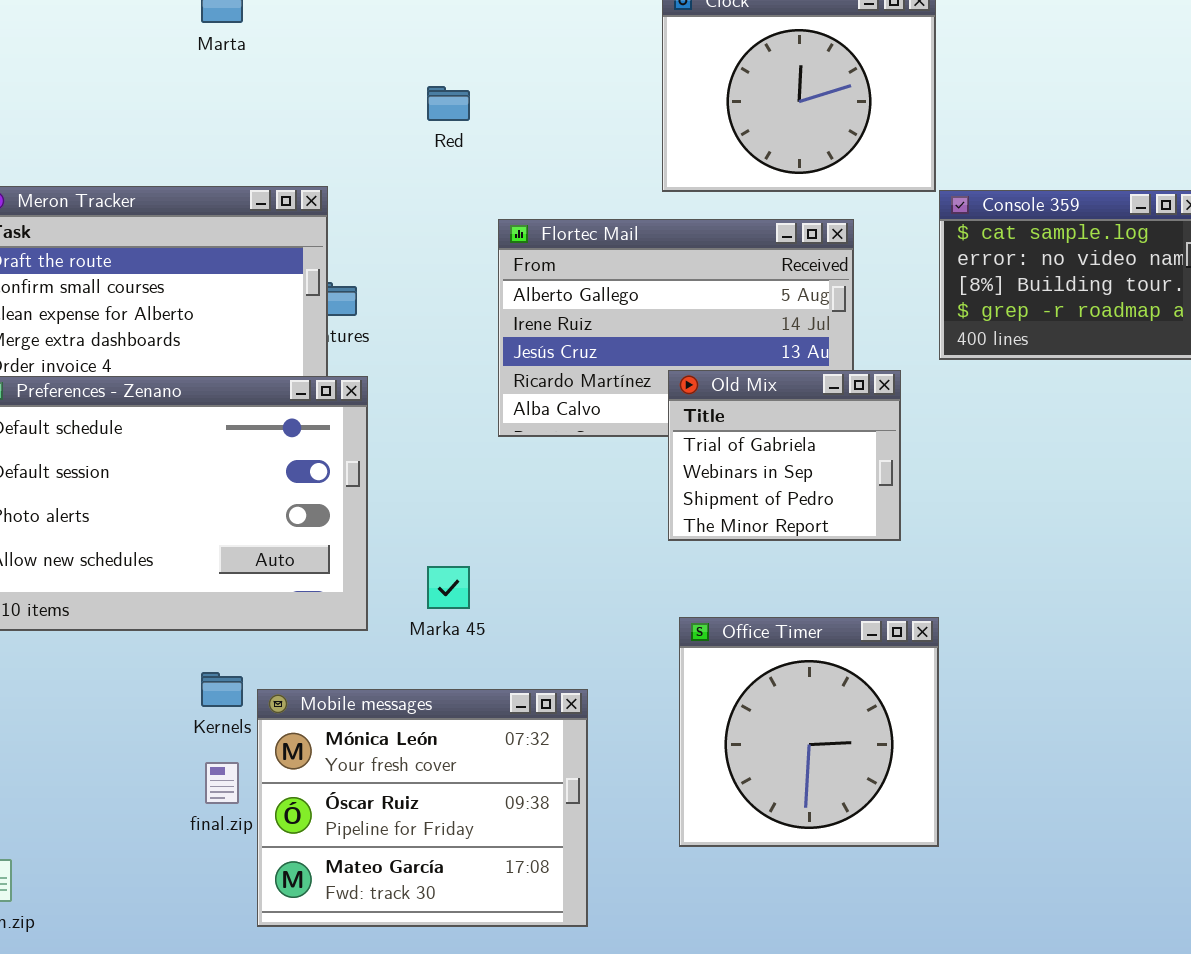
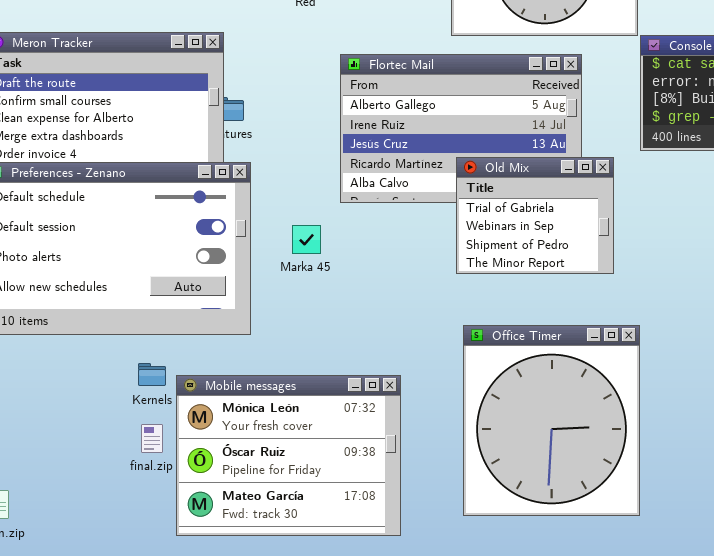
Marka 45: [427,566,470,609] -> [292,225,321,254], moved
Office Timer: [679,617,939,847] -> [463,325,640,516], resized

